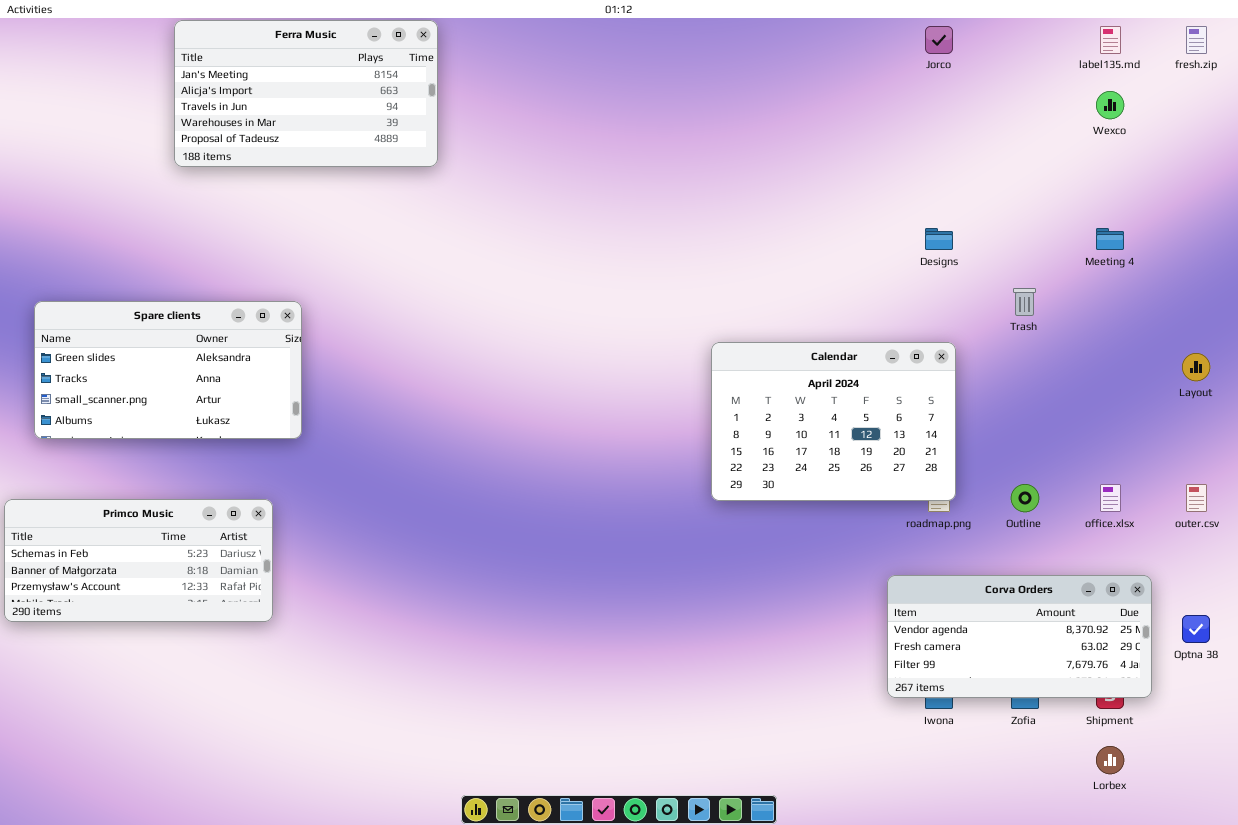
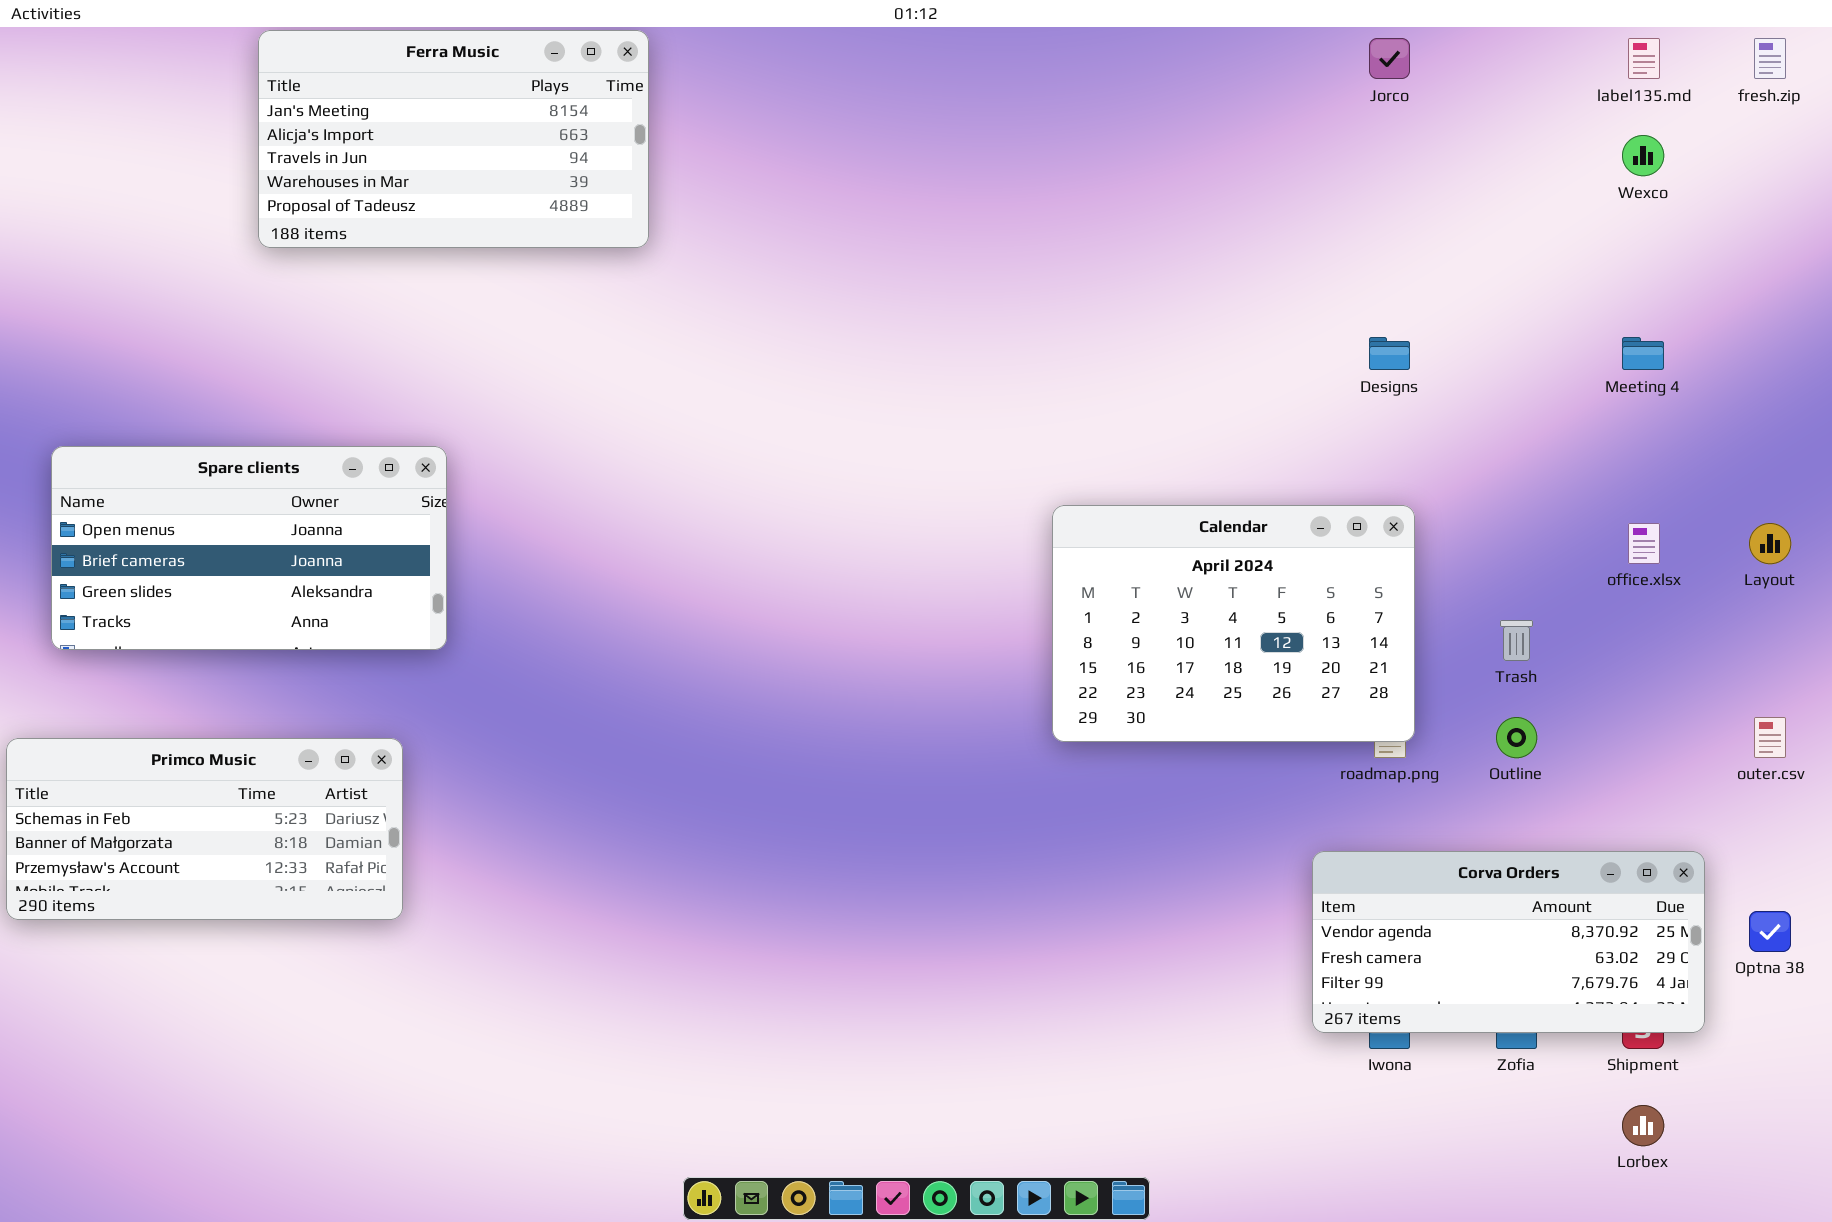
Trash: [1013,288,1036,316] -> [1500,620,1533,661], moved
Spare clients: [34,301,302,439] -> [51,446,447,650], scrolled up 2 rows
office.xlsx: [1100,484,1121,512] -> [1628,523,1660,564], moved

